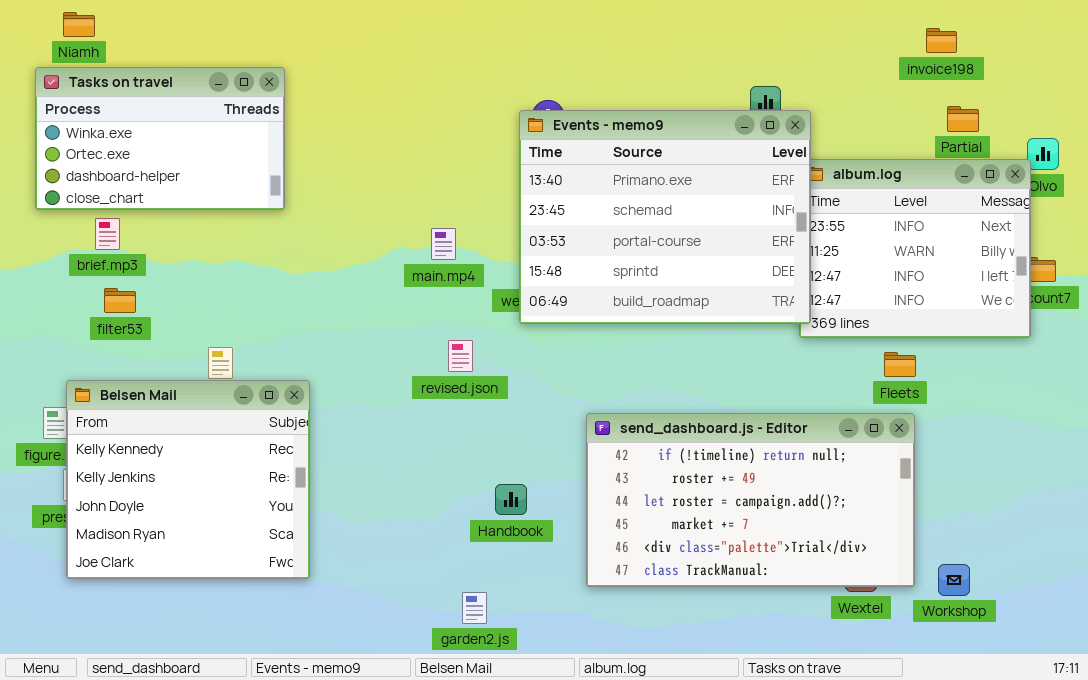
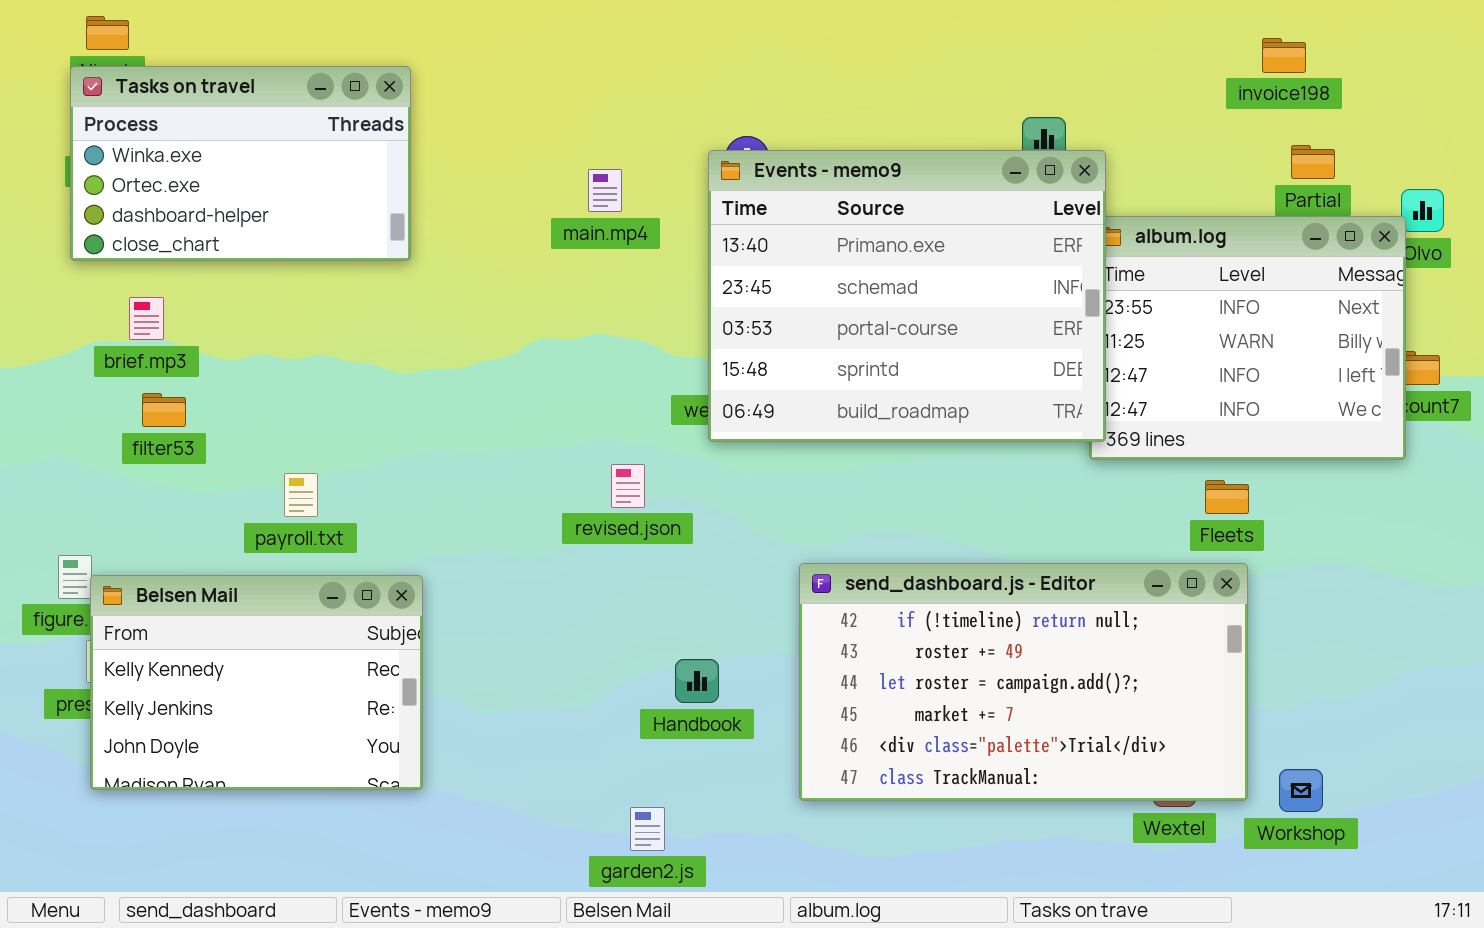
Tasks on travel: [35,67,285,210] -> [70,66,411,261], moved
main.mp4: [431,228,456,260] -> [588,169,622,212], moved
Belsen Mail: [66,380,310,579] -> [90,575,423,790], resized

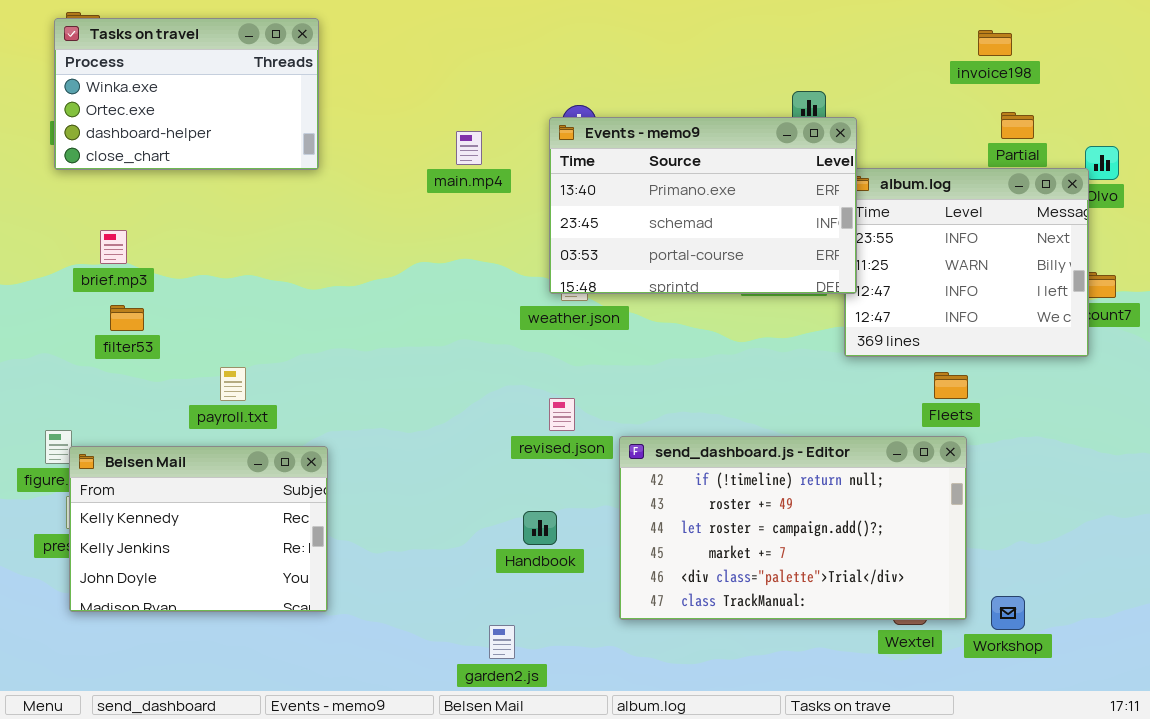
Tasks on travel: [70,66,411,261] -> [54,18,319,170], moved
Events - memo9: [708,150,1106,442] -> [549,117,857,294], resized
revised.json: [611,464,645,508] -> [549,398,575,431], moved

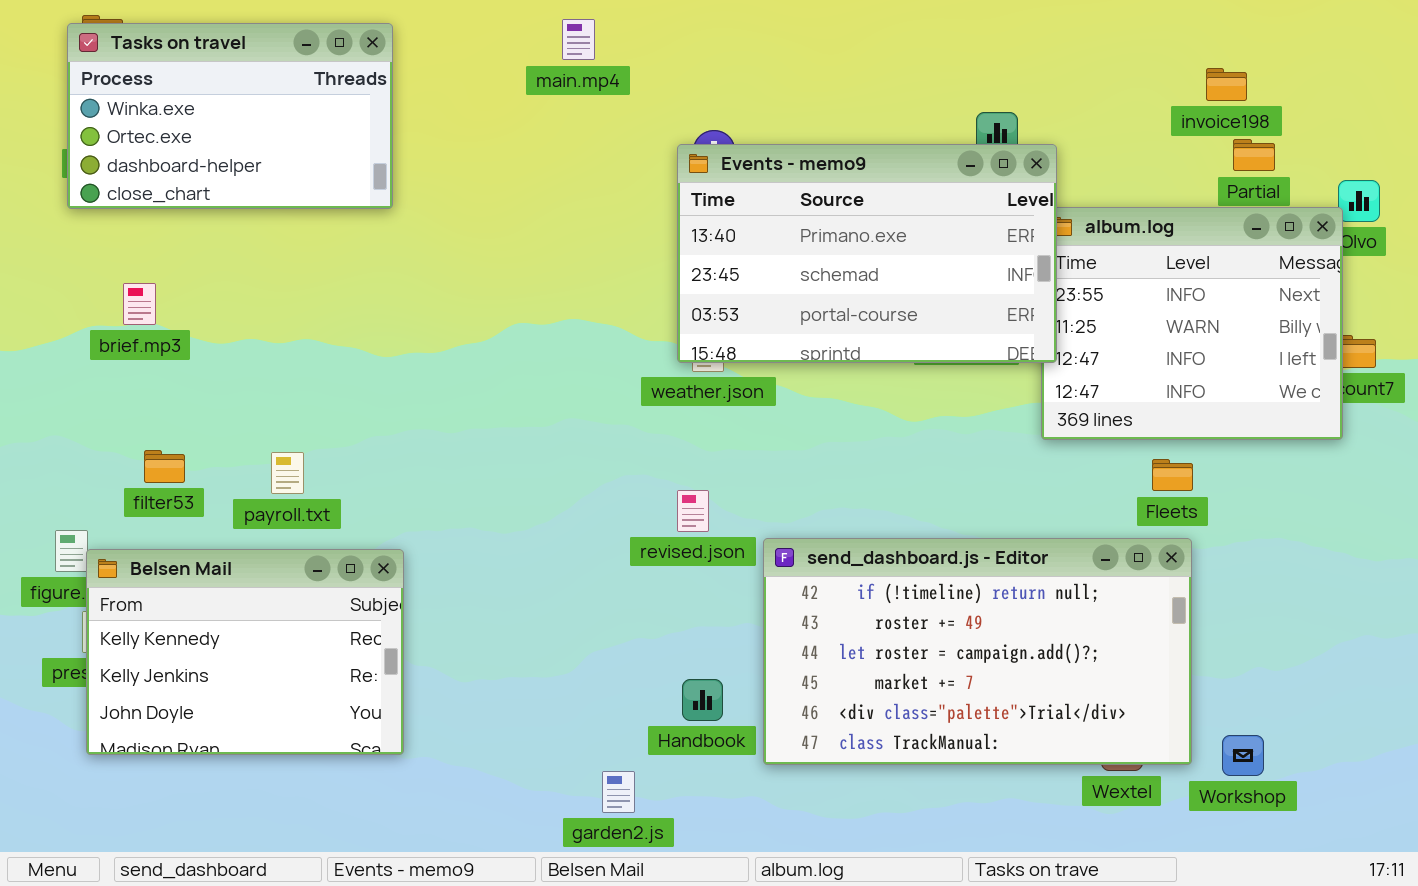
invoice198: [978,30,1012,56] -> [1206,68,1247,101], moved
main.mp4: [456,131,482,165] -> [562,19,595,60], moved
filter53: [110,305,144,331] -> [144,450,185,483], moved
Handbook: [523,511,557,545] -> [682,679,723,721], moved

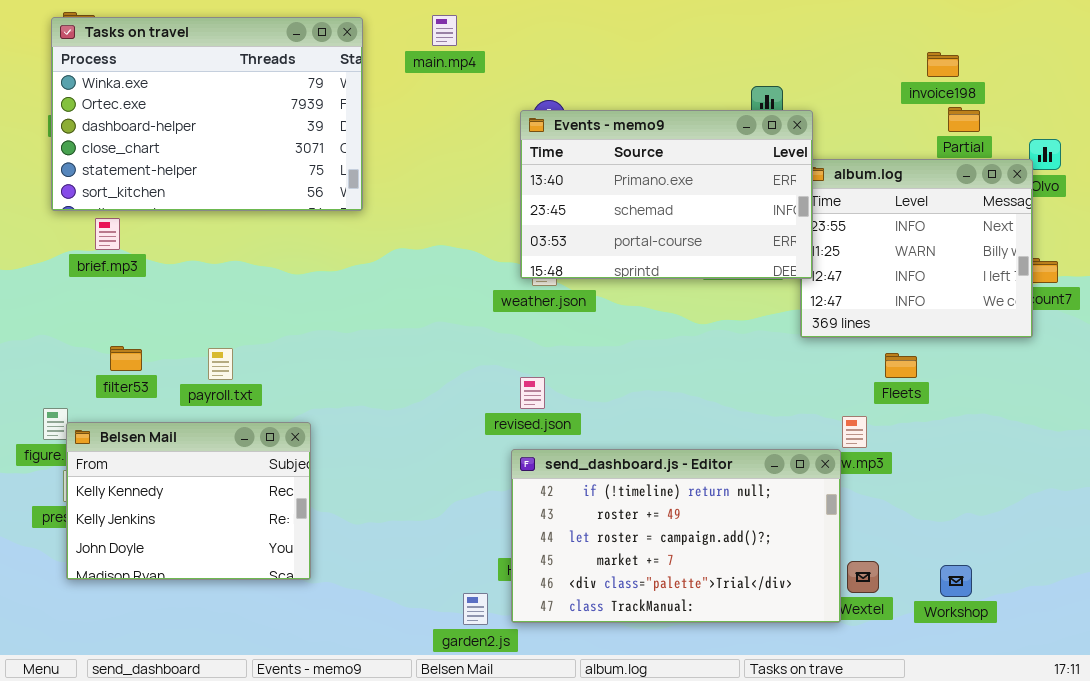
Tasks on travel: [67,23,393,209] -> [51,17,363,211], resized
send_dashboard.js - Editor: [763,538,1192,765] -> [511,449,841,623], moved

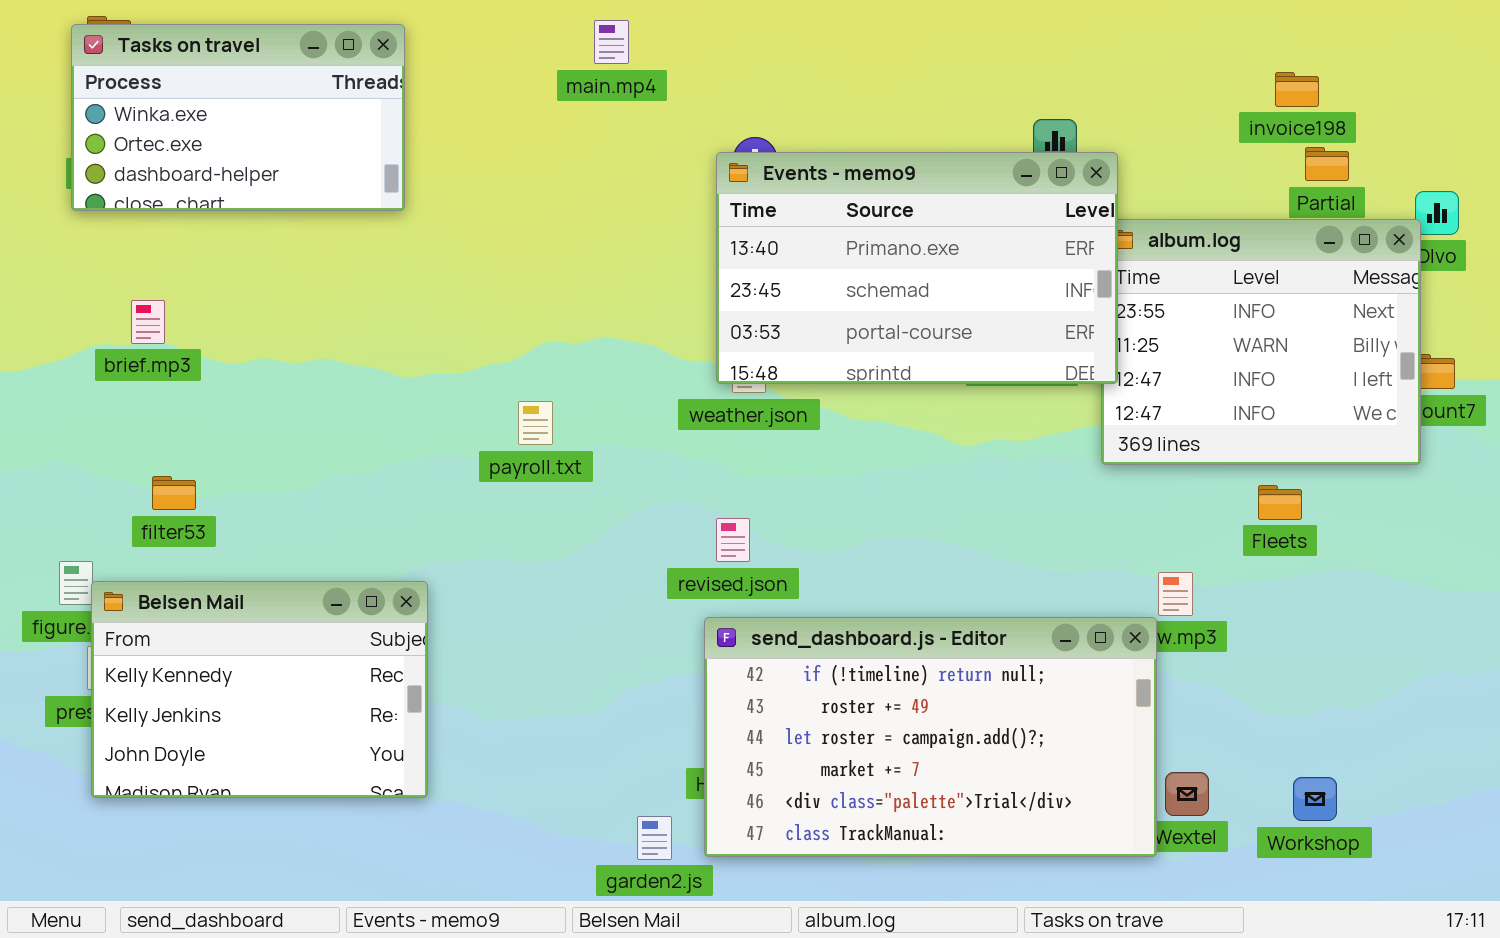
Tasks on travel: [51,17,363,211] -> [71,24,405,211], resized
payroll.txt: [208,348,233,380] -> [518,401,553,445], moved
Fleets: [885,353,917,378] -> [1258,485,1302,520], moved

